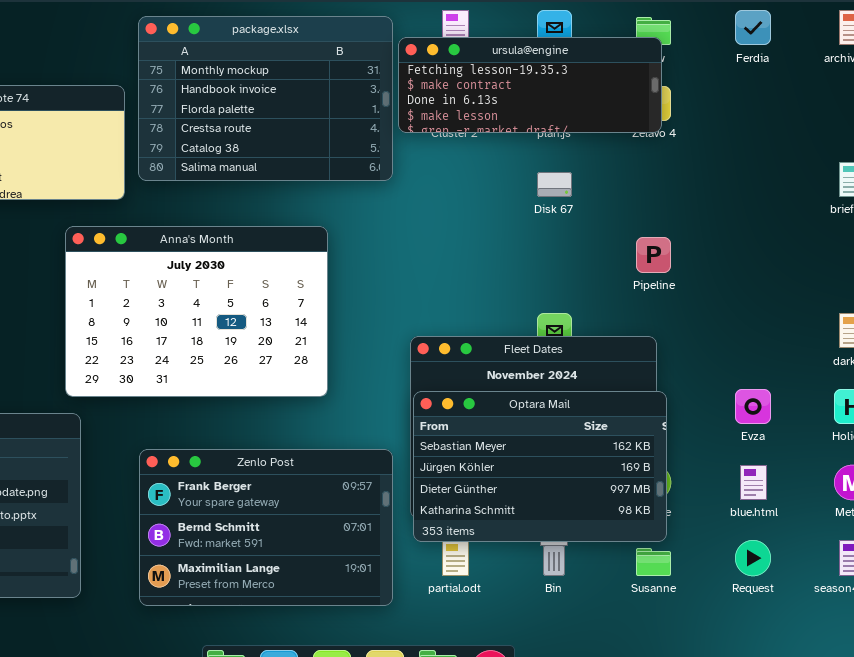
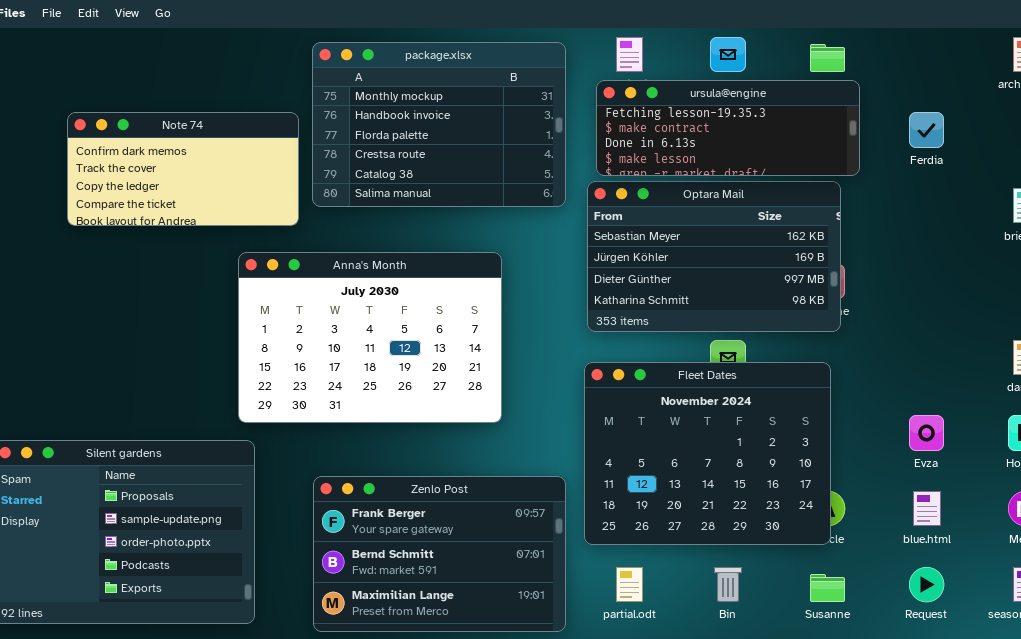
Ferdia: [735,10,771,45] -> [909,112,944,148], moved
ursula@engine: [398,37,662,133] -> [596,80,860,176], moved
Optara Mail: [413,391,667,542] -> [587,181,841,332], moved

